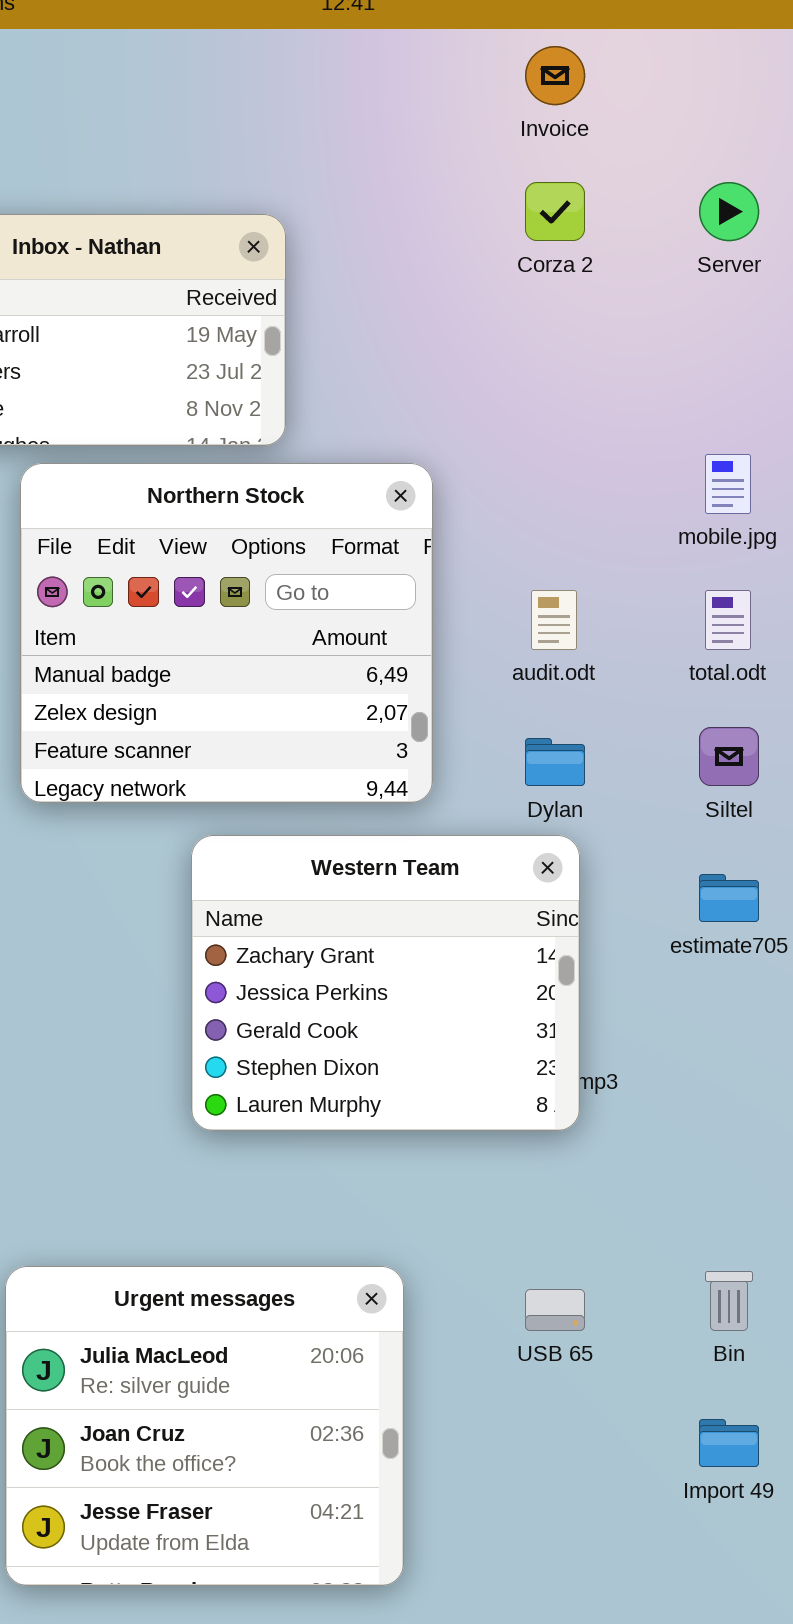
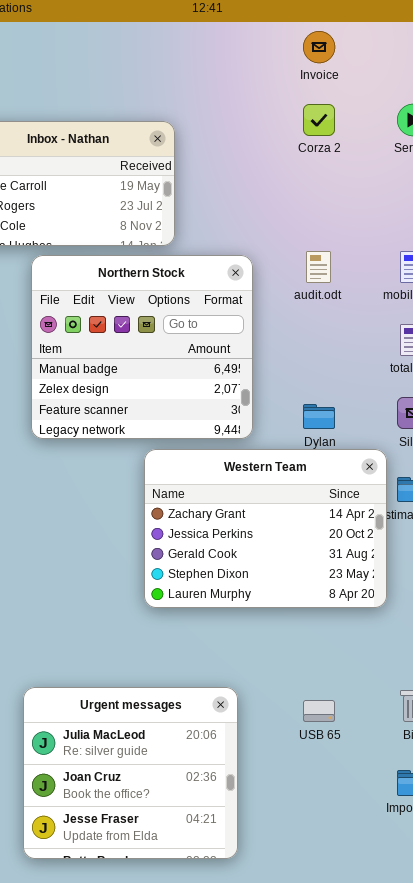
audit.odt: [531,590,577,650] -> [306,251,331,283], moved
Western Team: [191,835,580,1131] -> [144,449,387,608], moved, resized

